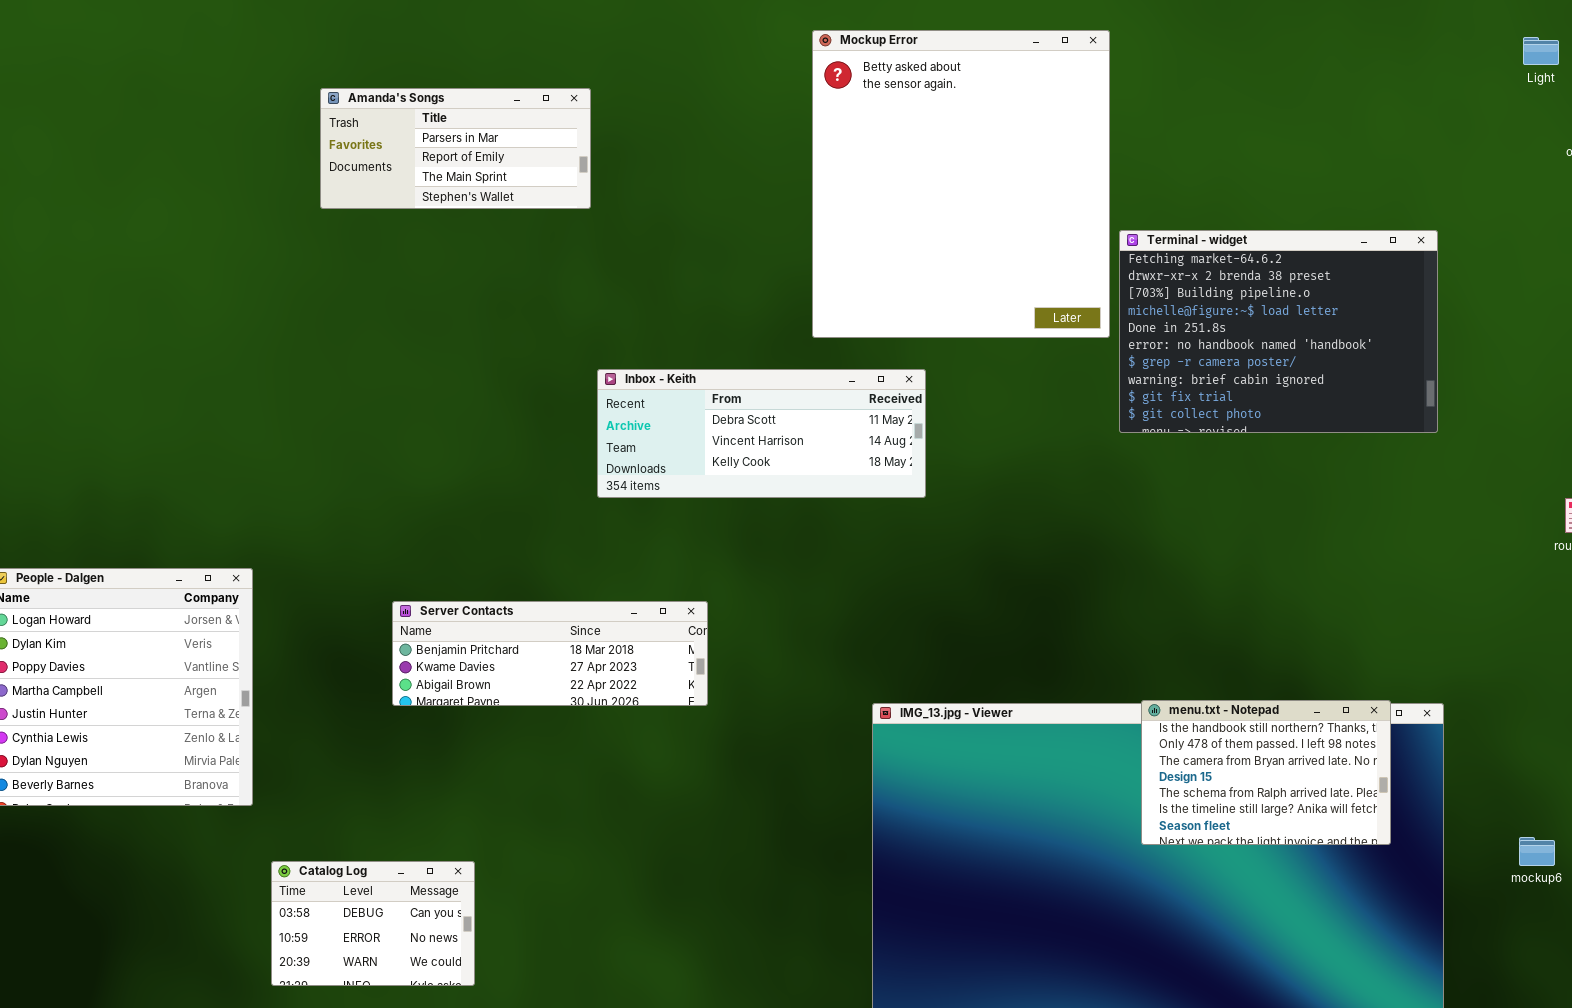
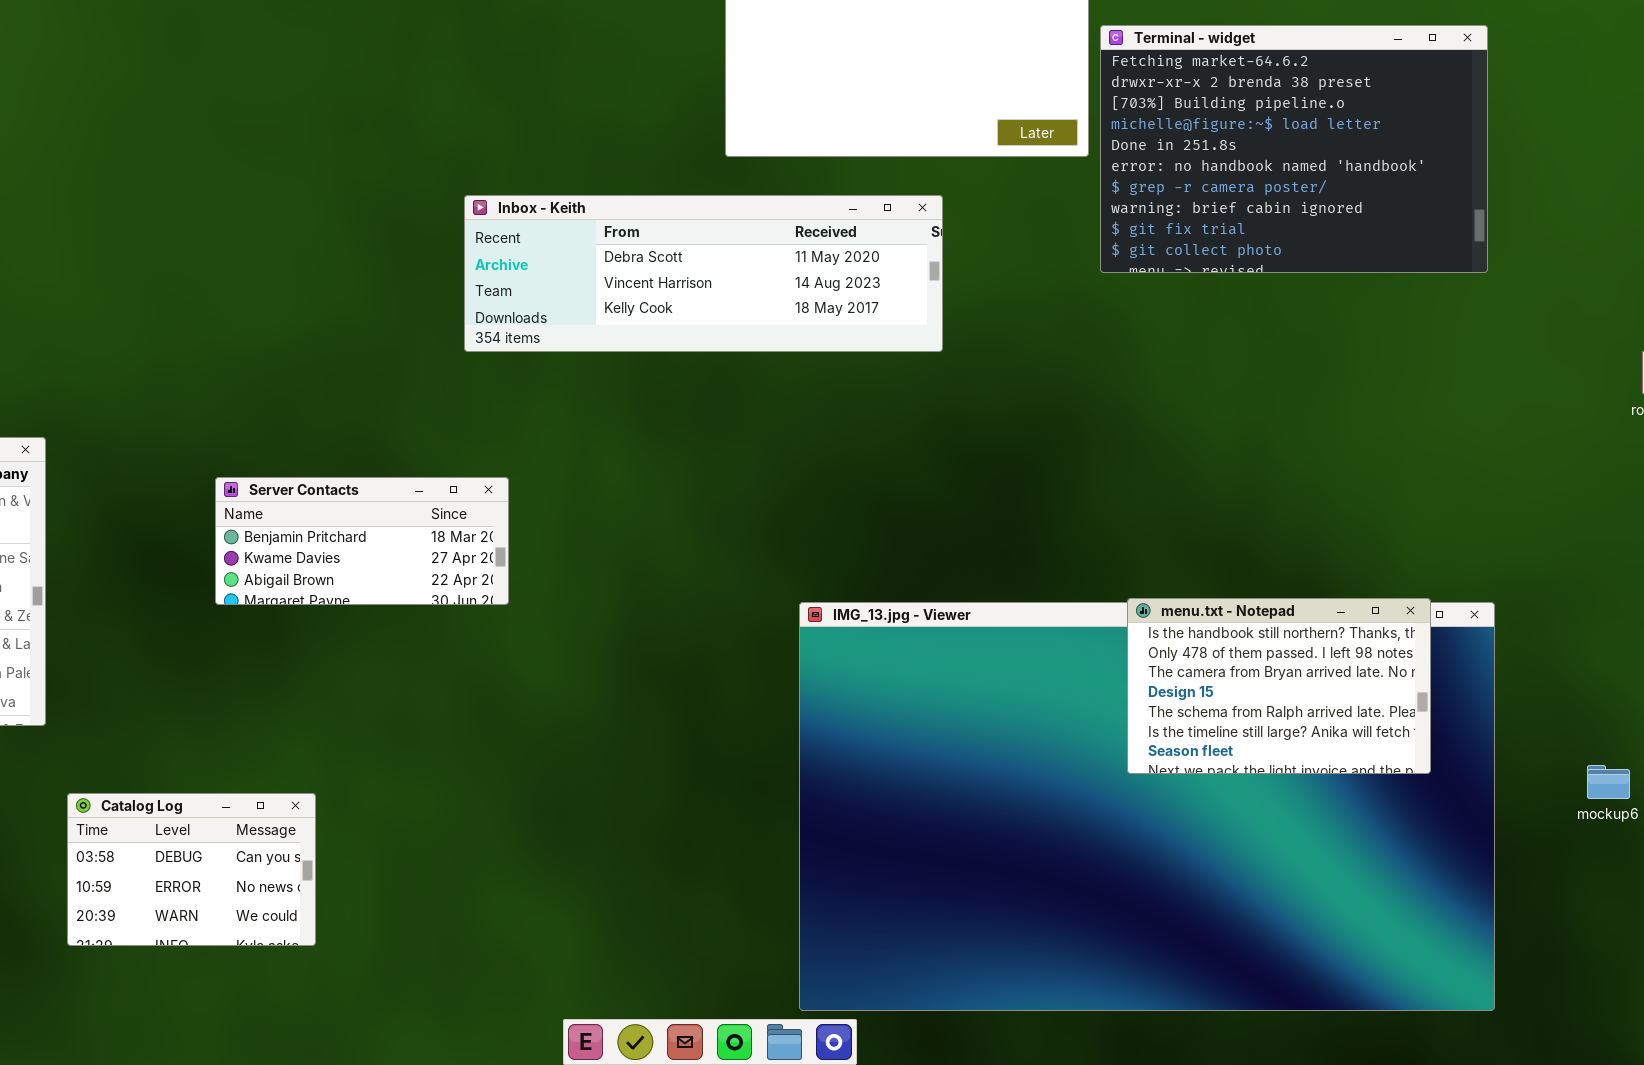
Inbox - Keith: [597,369,926,498] -> [464,195,943,352], resized
Server Contacts: [392,601,708,706] -> [215,477,509,605], resized

